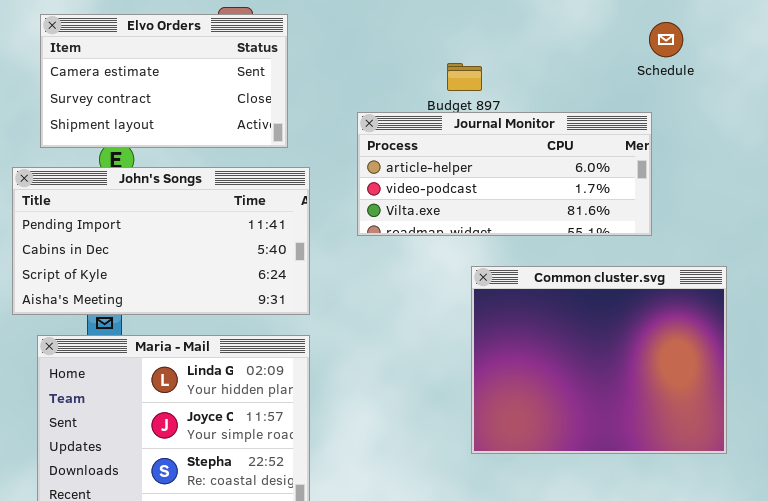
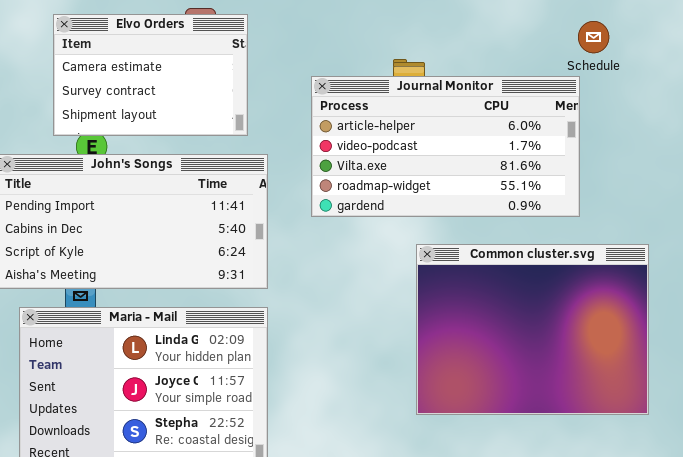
Elvo Orders: [40,14,288,148] -> [53,14,248,136], resized
Journal Monitor: [357,112,652,236] -> [311,76,580,217], resized

